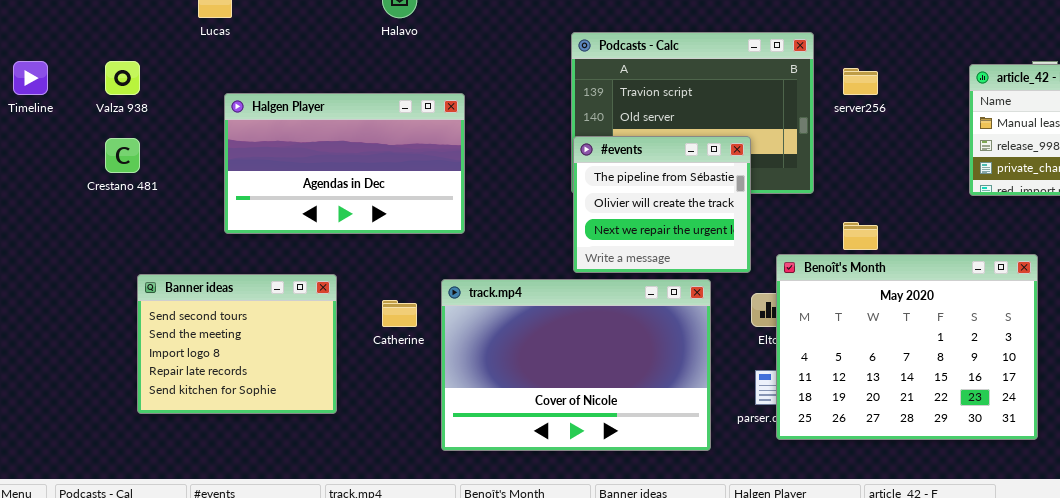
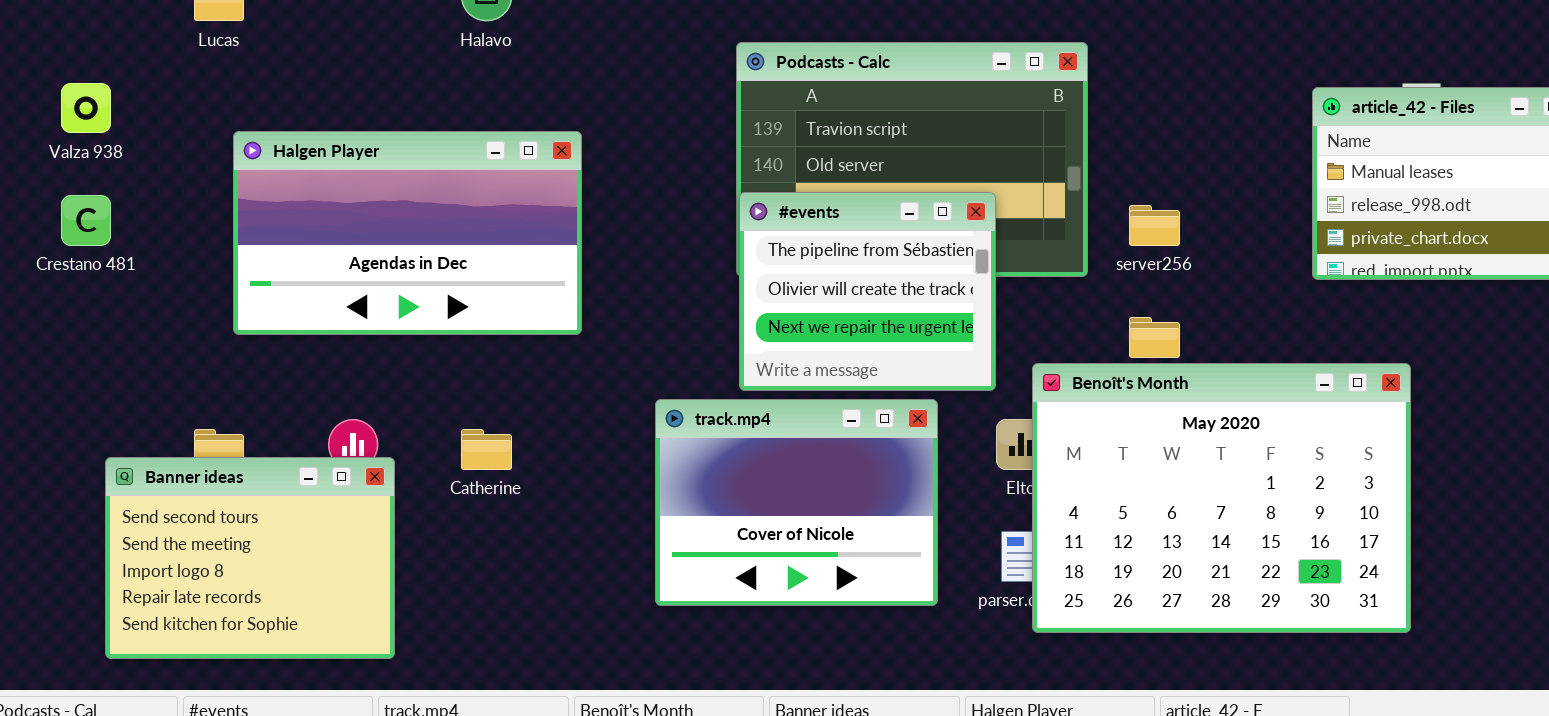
server256: [843,68,878,95] -> [1129,205,1180,246], moved
Banner ideas: [137,274,337,414] -> [105,457,395,659], moved
track.mp4: [441,279,711,451] -> [655,399,938,606], resized

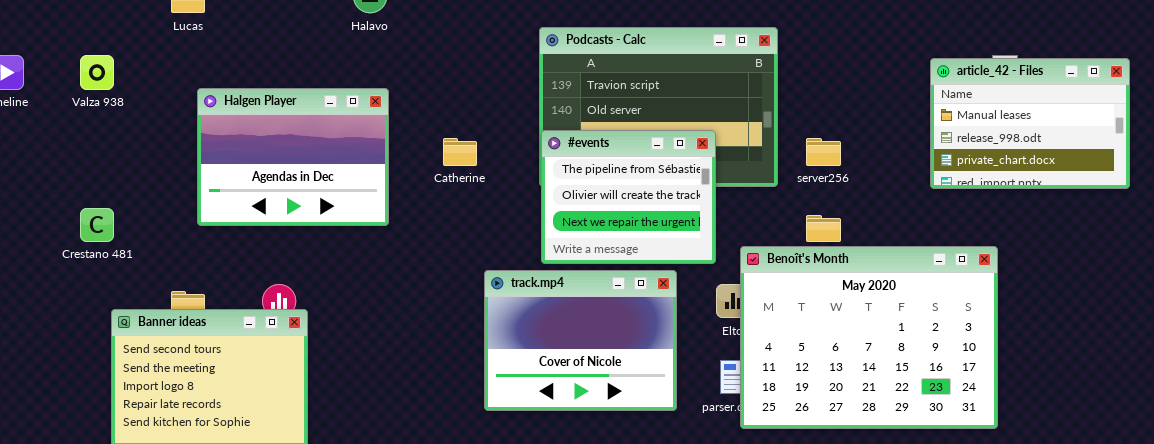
Halgen Player: [233,131,582,335] -> [197,88,389,226], resized
Crestano 481: [61,195,111,246] -> [80,208,114,242], moved
Catherine: [461,429,512,470] -> [443,138,477,166], moved

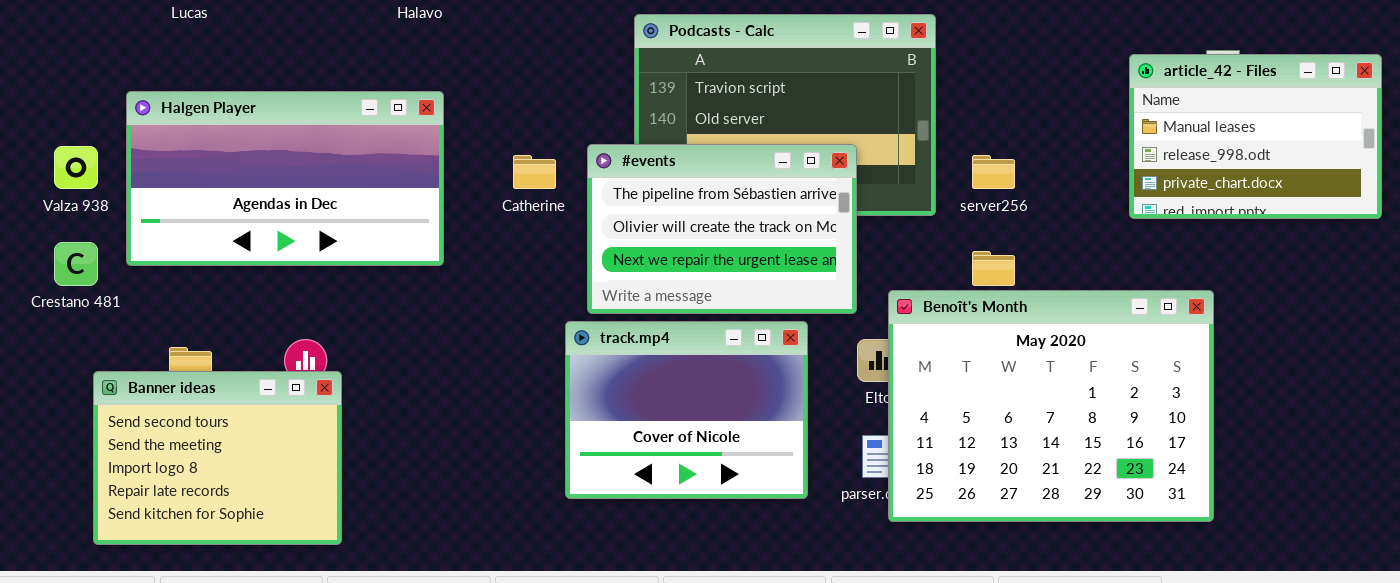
Valza 938: [80,55,114,90] -> [54,146,98,189], moved
Halgen Player: [197,88,389,226] -> [126,91,444,266], resized
#events: [541,130,716,264] -> [587,144,857,314], resized

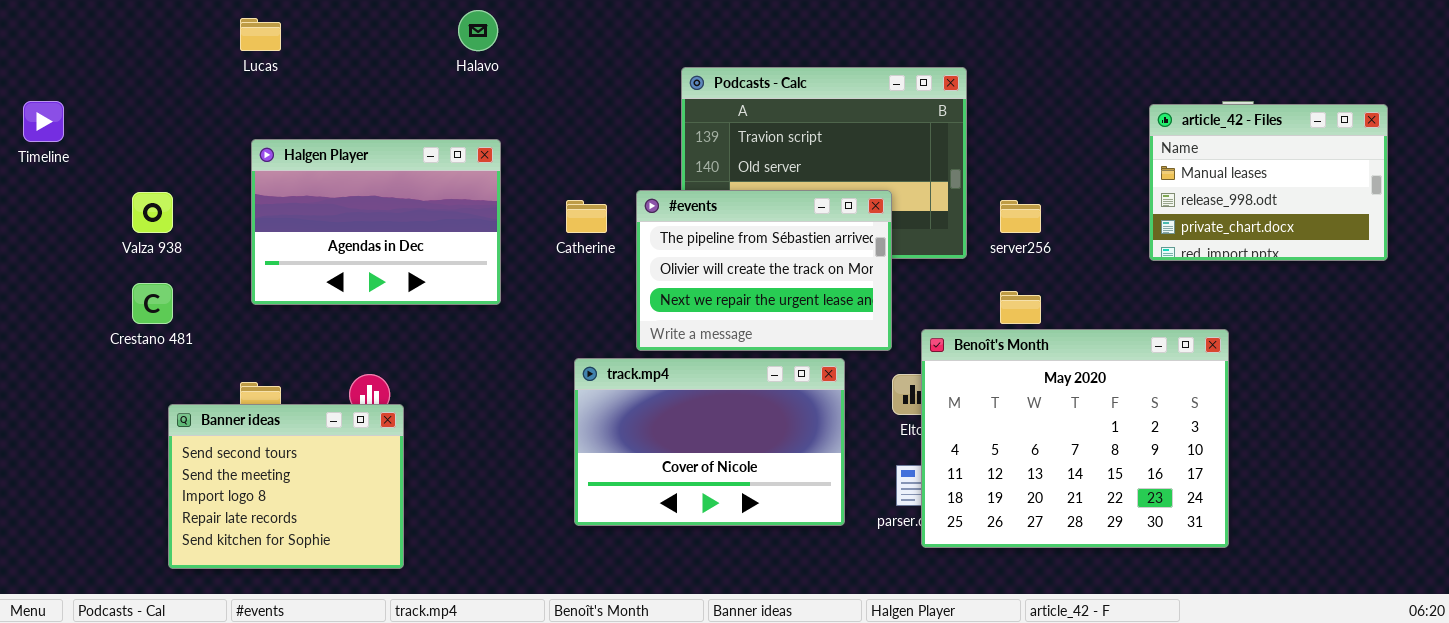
Halgen Player: [126,91,444,266] -> [251,139,501,305], resized
track.mp4: [565,321,808,499] -> [574,358,845,526], resized

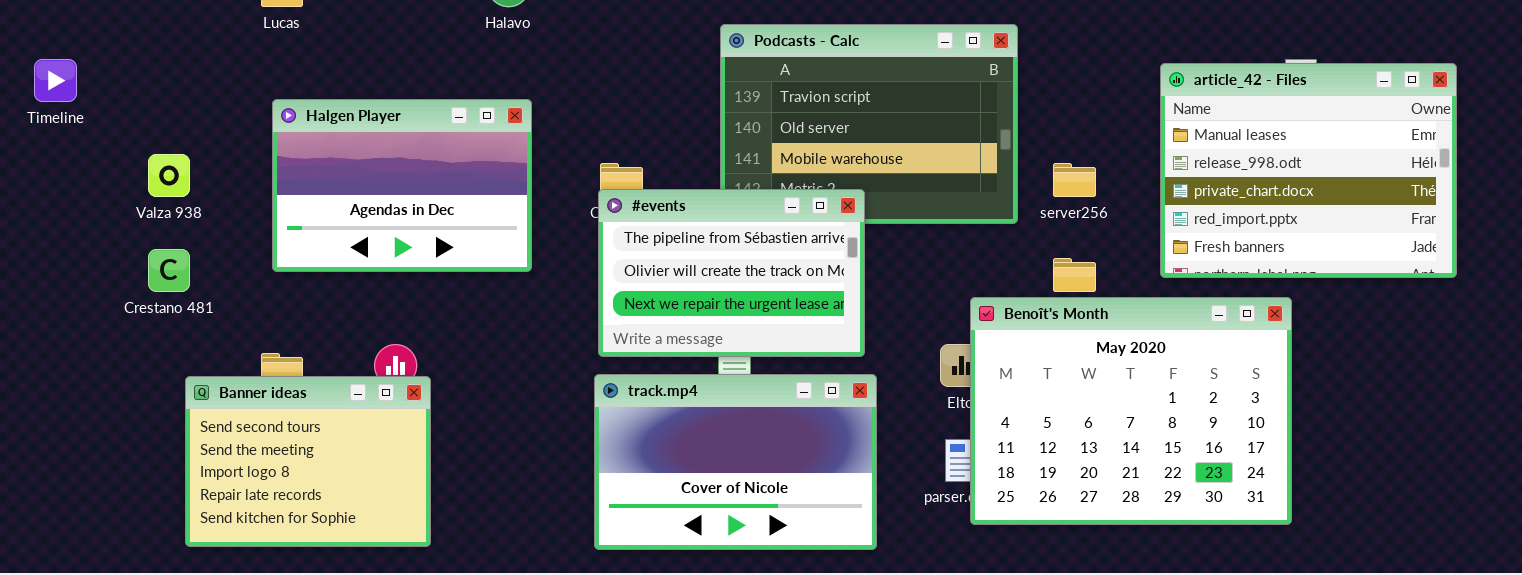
article_42 - Files: [1149,104,1388,261] -> [1160,63,1457,278], resized
#events: [636,190,892,351] -> [598,189,865,357], moved
track.mp4: [574,358,845,526] -> [594,374,877,550], moved

